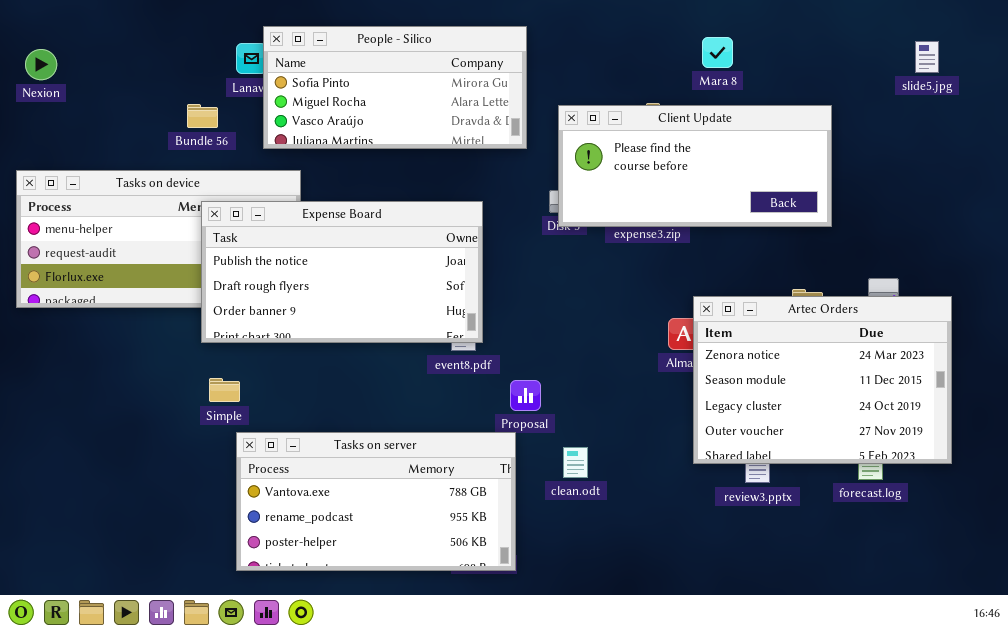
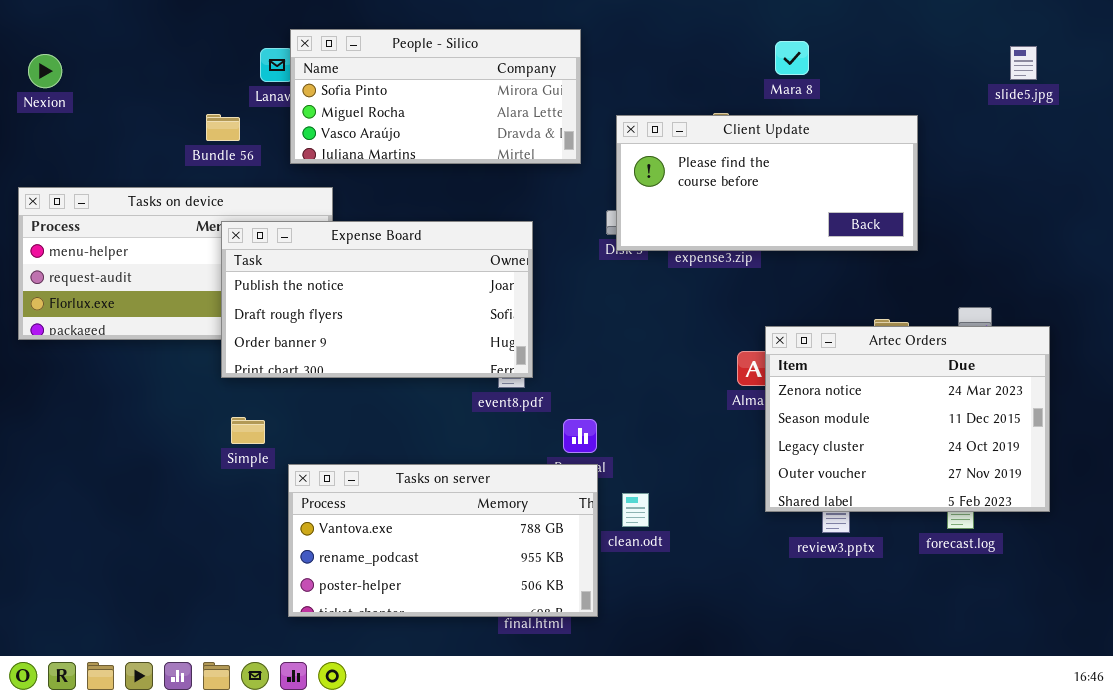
Tasks on server: [236,432,516,571] -> [288,464,598,617], moved

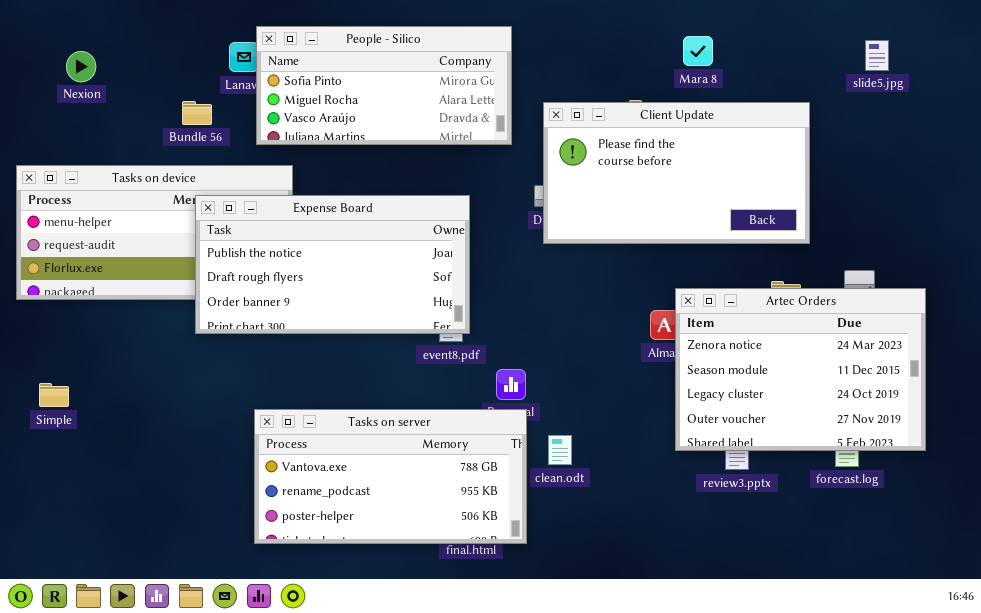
slide5.jpg: [1010,46,1037,80] -> [865,40,889,71], moved
Nexion: [28,54,62,88] -> [66,51,96,82], moved
Client Update: [616,115,918,251] -> [543,102,810,244], resized
Simple: [231,417,265,444] -> [39,383,69,407], moved

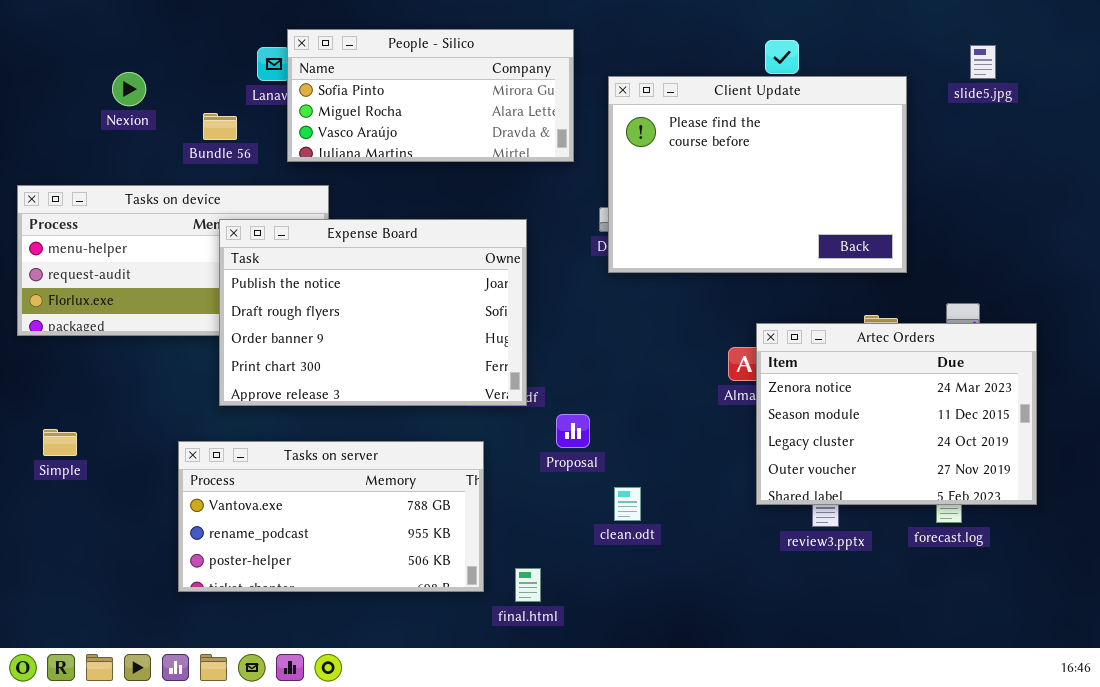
Nexion: [66,51,96,82] -> [112,72,146,106], moved
Client Update: [543,102,810,244] -> [608,76,907,273], resized
Expense Board: [195,195,470,334] -> [219,219,527,406], resized
Tasks on server: [254,409,527,544] -> [178,441,484,592], moved

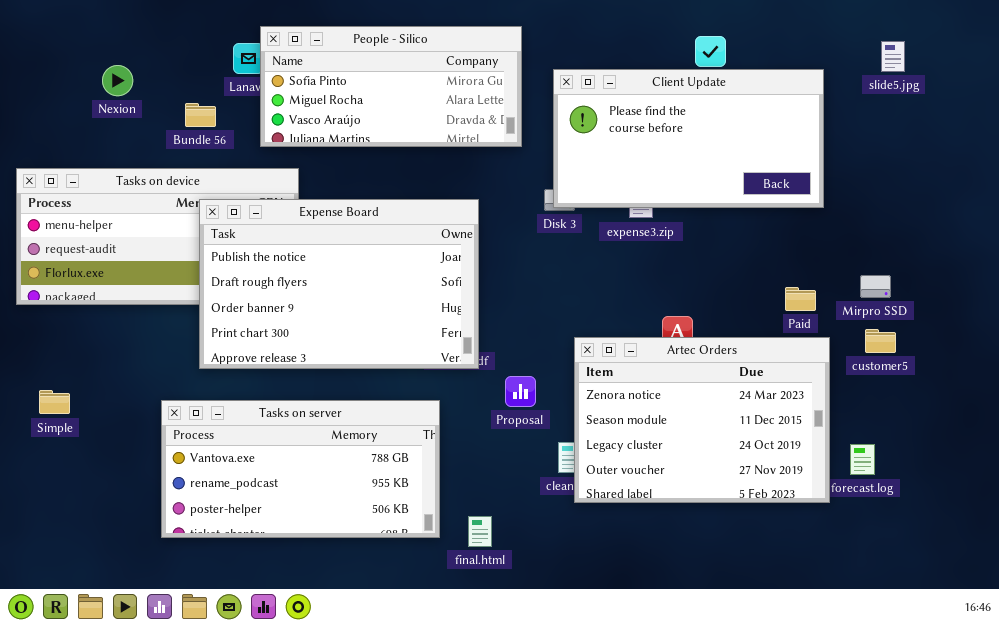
Client Update: [608,76,907,273] -> [553,69,824,208], resized
Artec Orders: [756,323,1037,505] -> [574,337,830,503], moved

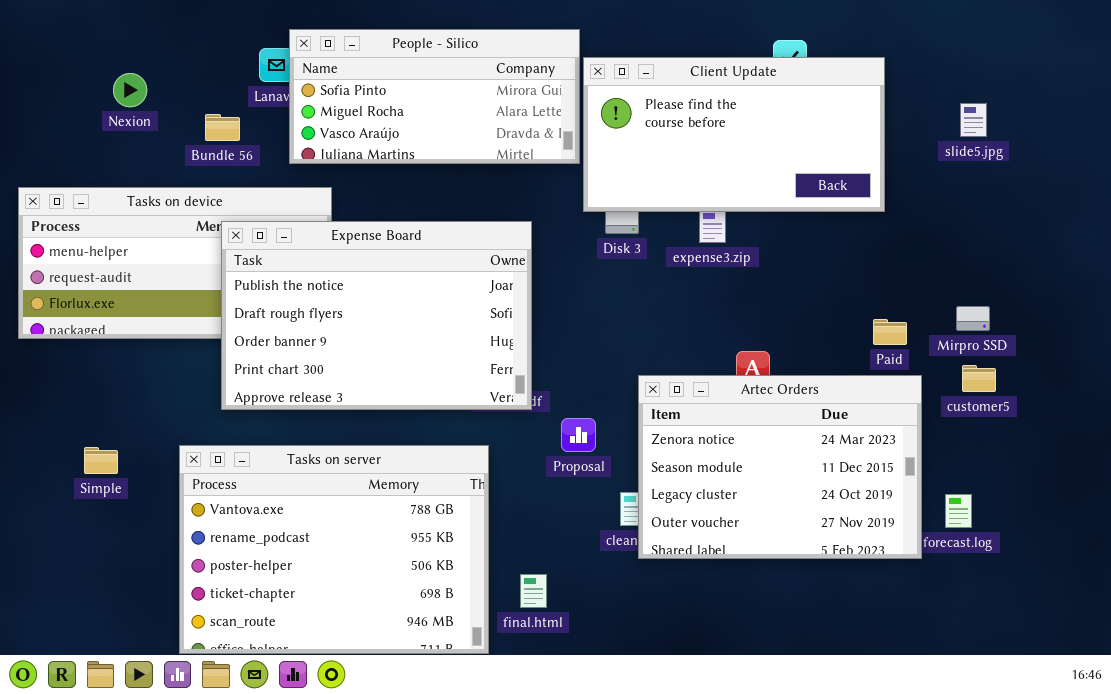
slide5.jpg: [881,41,905,72] -> [960,103,987,137], moved
Client Update: [553,69,824,208] -> [583,57,885,212], moved
Simple: [39,390,70,414] -> [84,447,118,474], moved
Tasks on server: [161,400,440,538] -> [179,445,489,654], resized

